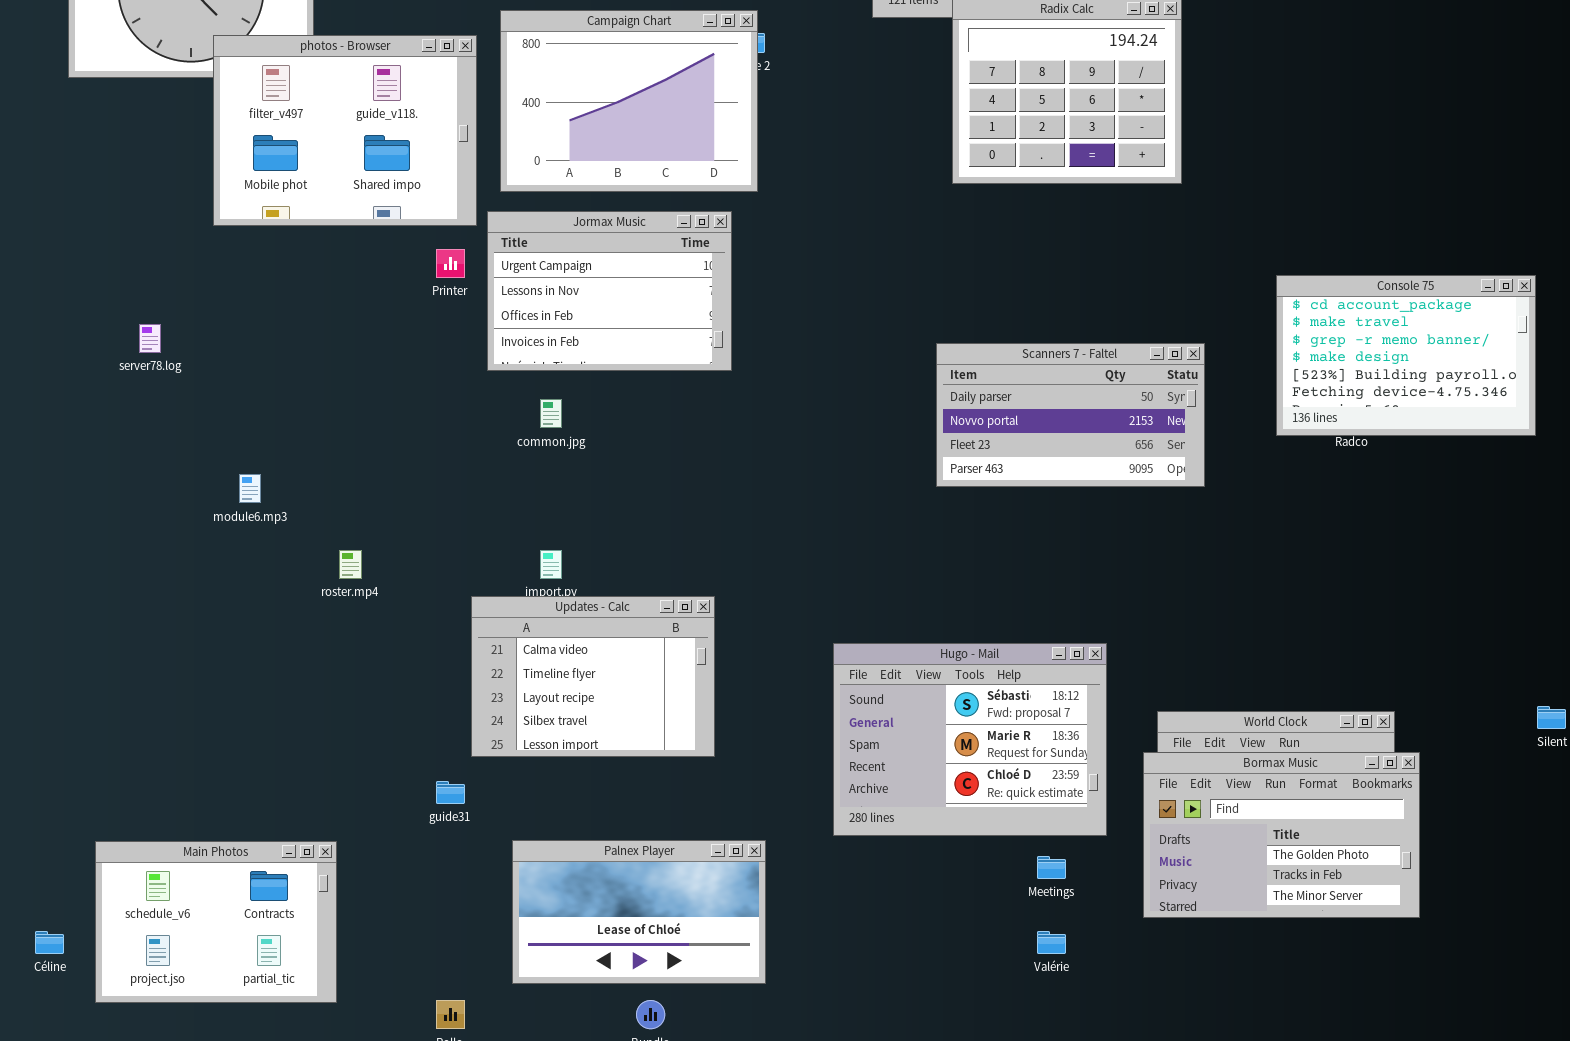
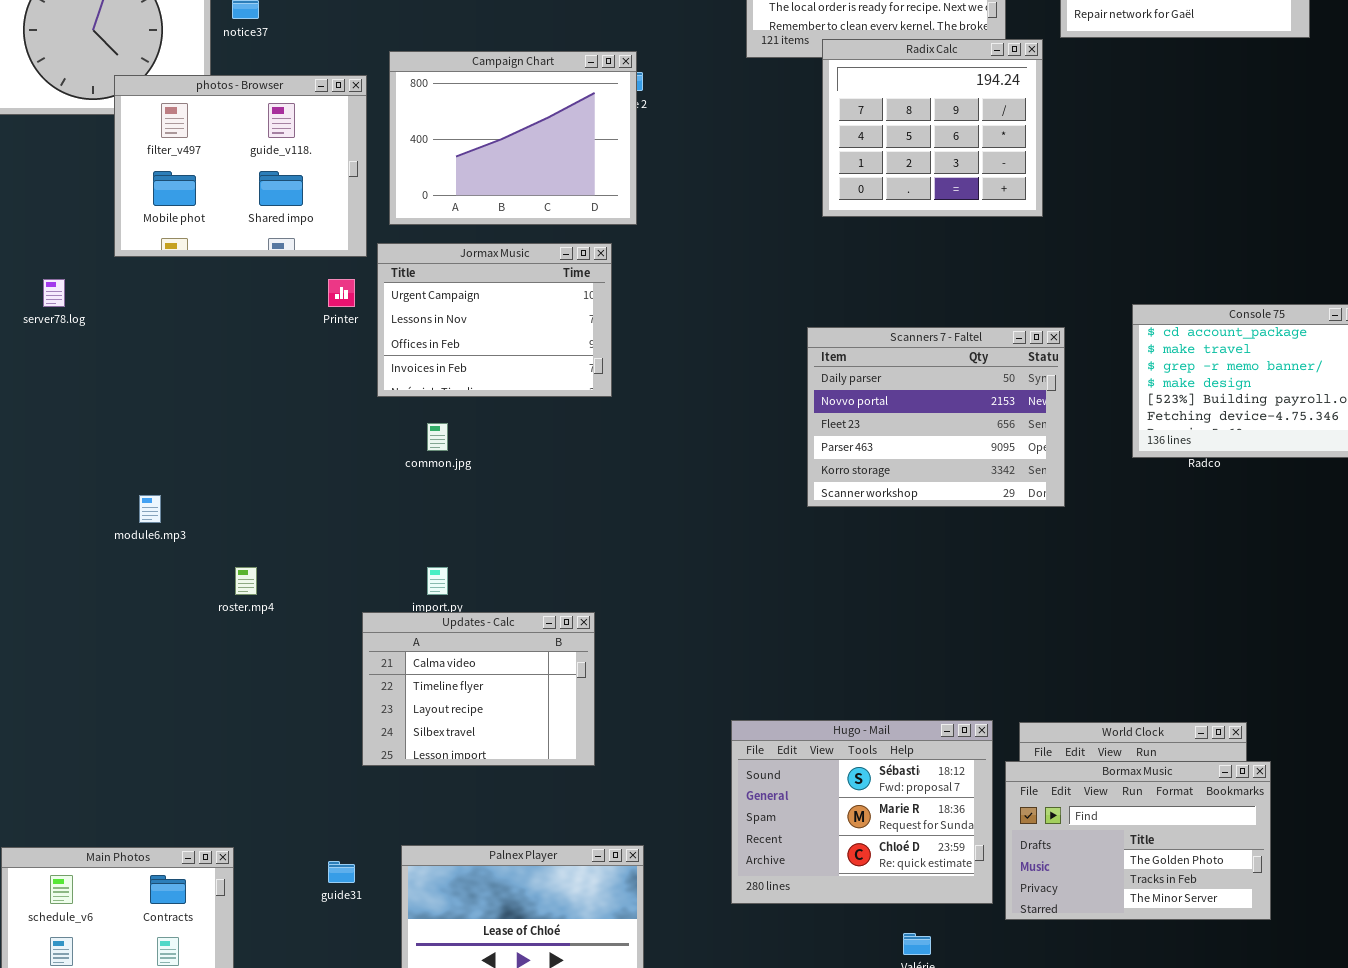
server78.log: [139,324,161,353] -> [43,279,65,307], moved
Scanners 7 - Faltel: [936,343,1205,487] -> [807,327,1065,507], resized
Hugo - Mail: [833,643,1107,836] -> [731,720,993,904], moved
guide31: [436,781,465,804] -> [328,861,355,883], moved

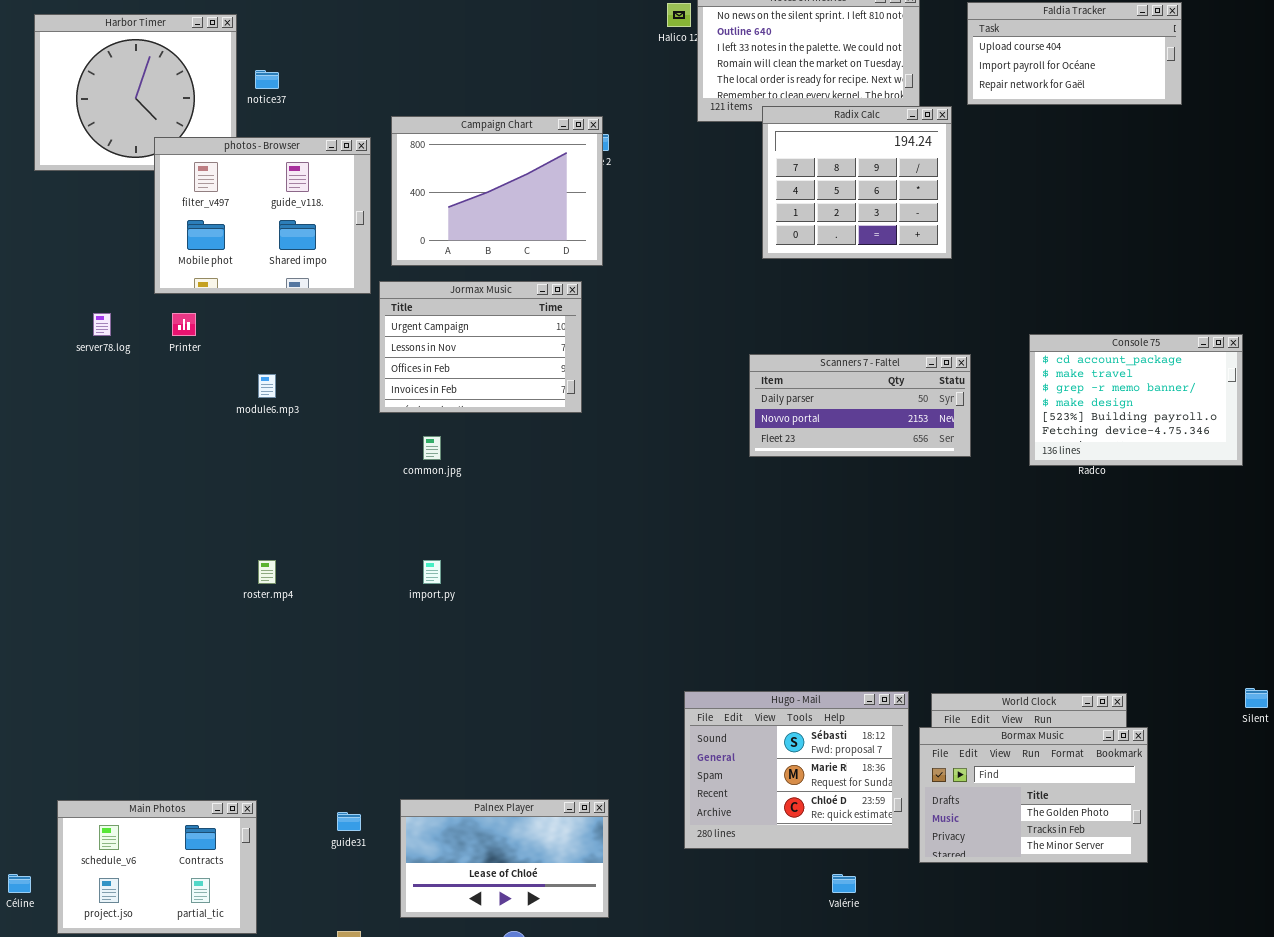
Printer: [328,279,355,307] -> [172,313,196,336], moved
Scanners 7 - Faltel: [807,327,1065,507] -> [749,354,971,457], resized
module6.mp3: [139,495,161,523] -> [258,374,276,398], moved
Updates - Calc: [362,612,595,766] -> none, closed

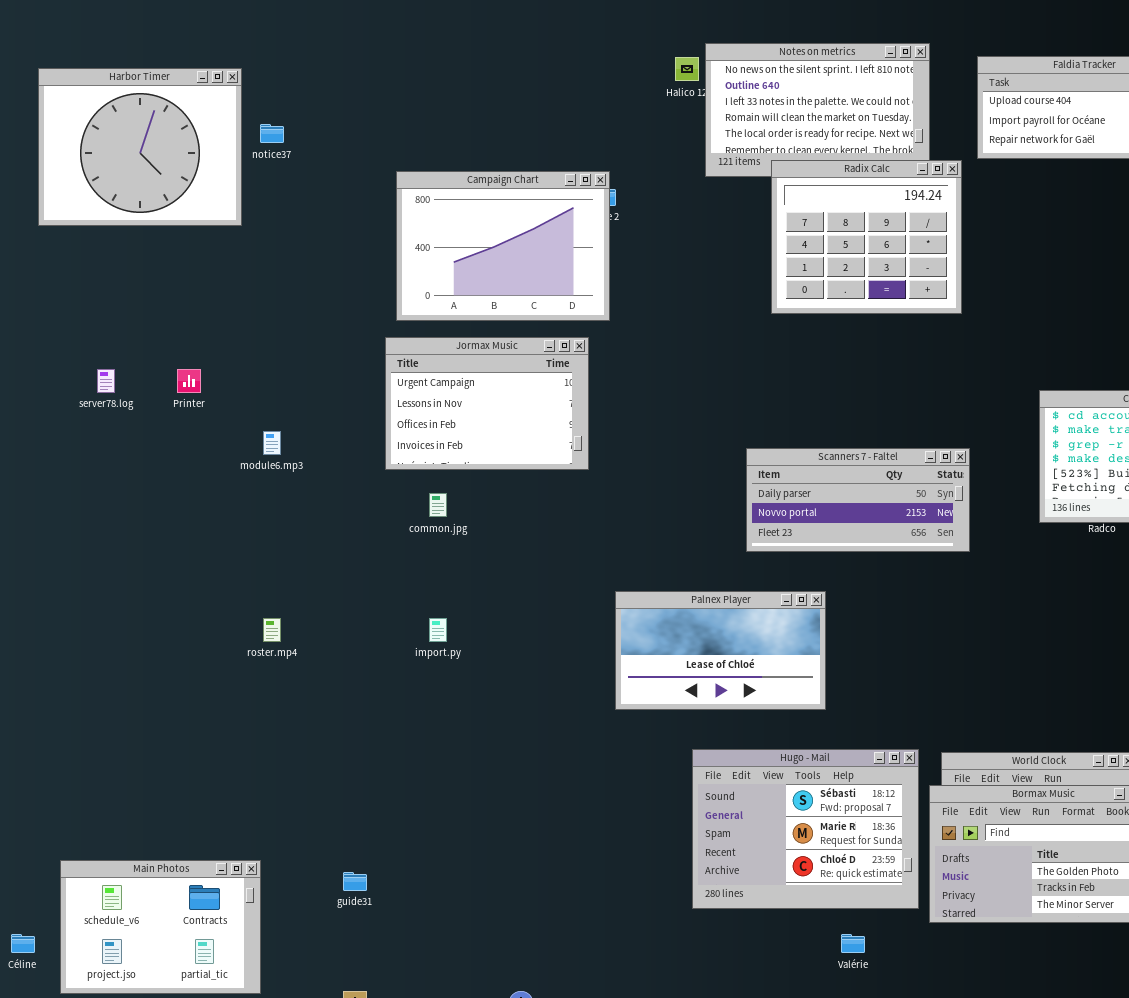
photos - Browser: [154,137,371,294] -> none, closed
Scanners 7 - Faltel: [749,354,971,457] -> [746,448,970,552], moved
Palnex Player: [400,799,609,918] -> [615,591,826,710], moved

